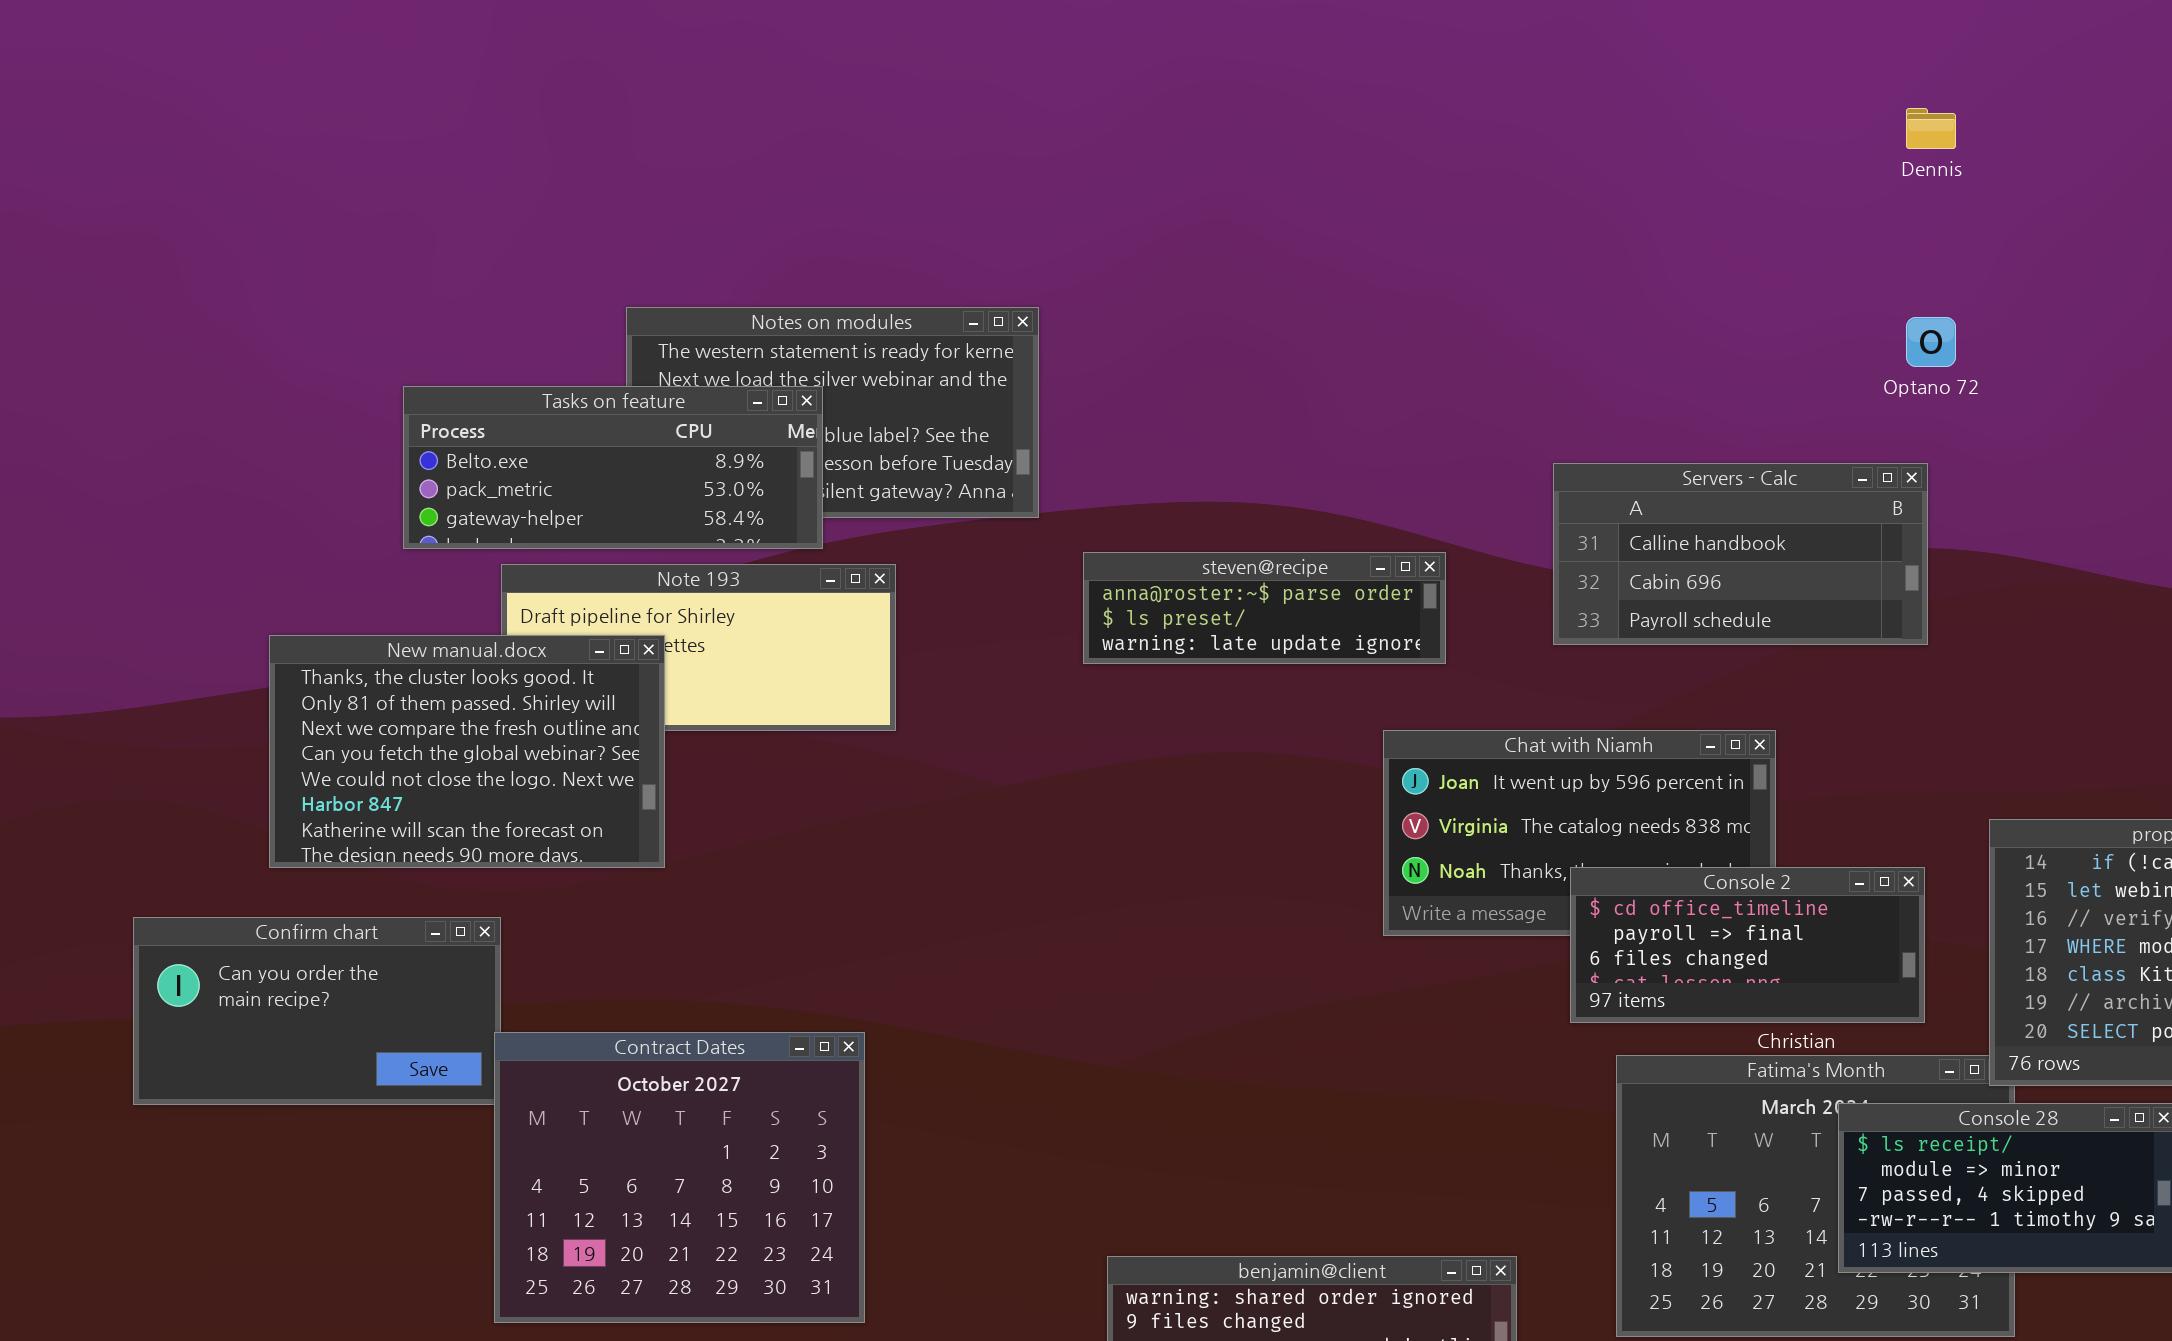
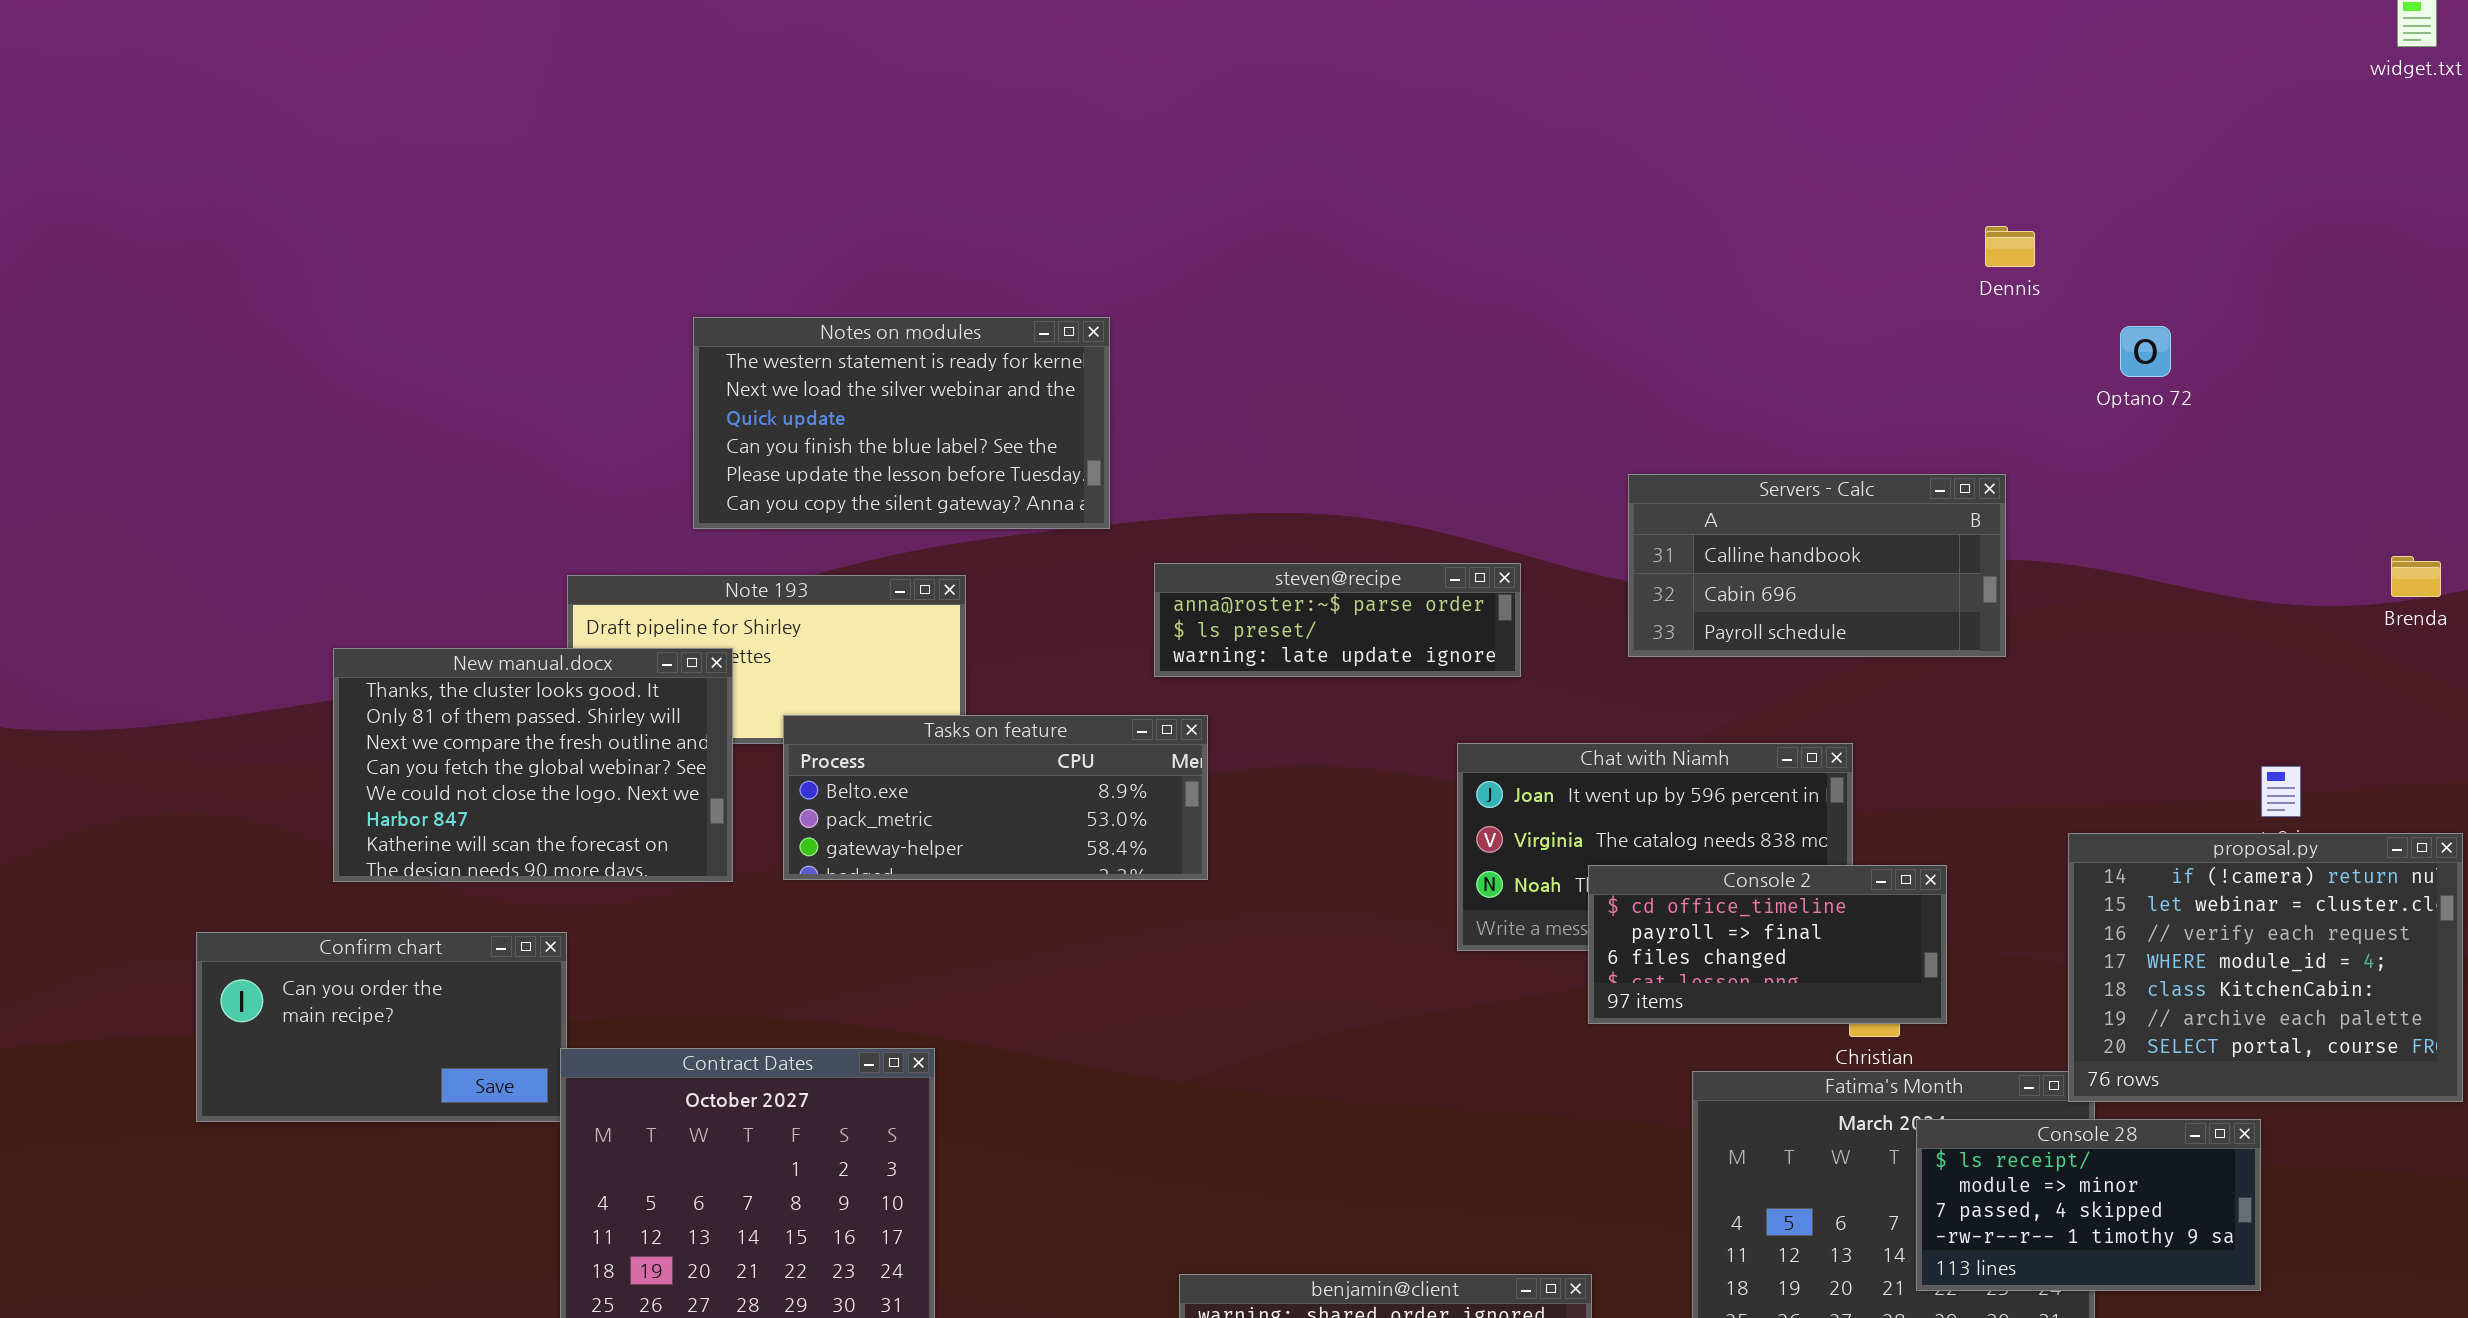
Dennis: [1906,108,1956,149] -> [1985,226,2035,267], moved
Optano 72: [1906,317,1956,367] -> [2120,326,2171,377], moved
Tasks on feature: [403,386,823,549] -> [783,715,1208,880], moved
Console 2: [1570,867,1925,1023] -> [1588,865,1947,1024], moved

